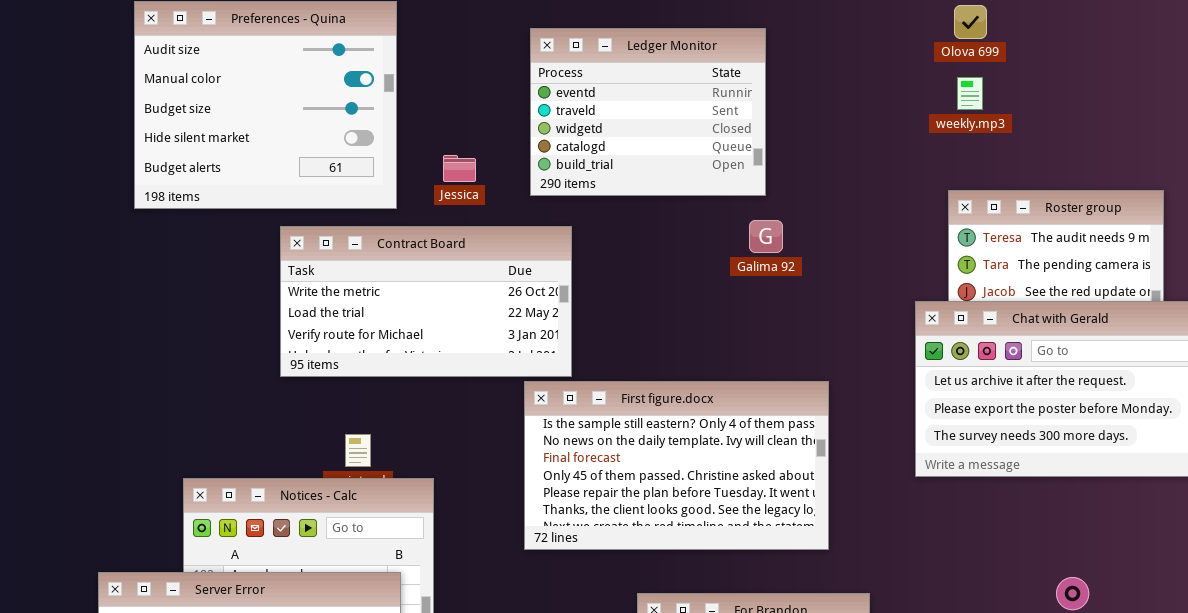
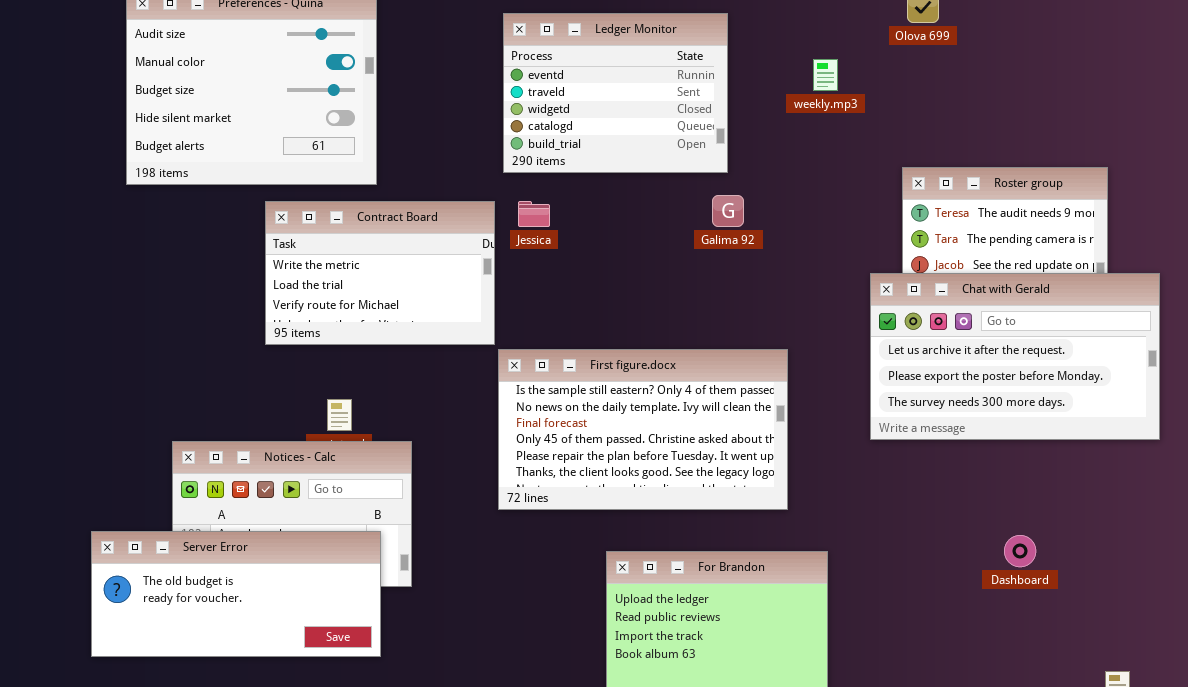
weekly.mp3: [957,77,983,110] -> [813,59,838,91], moved
Jessica: [443,155,476,182] -> [518,201,550,227], moved
Contract Board: [280,226,572,377] -> [265,201,495,345], resized

